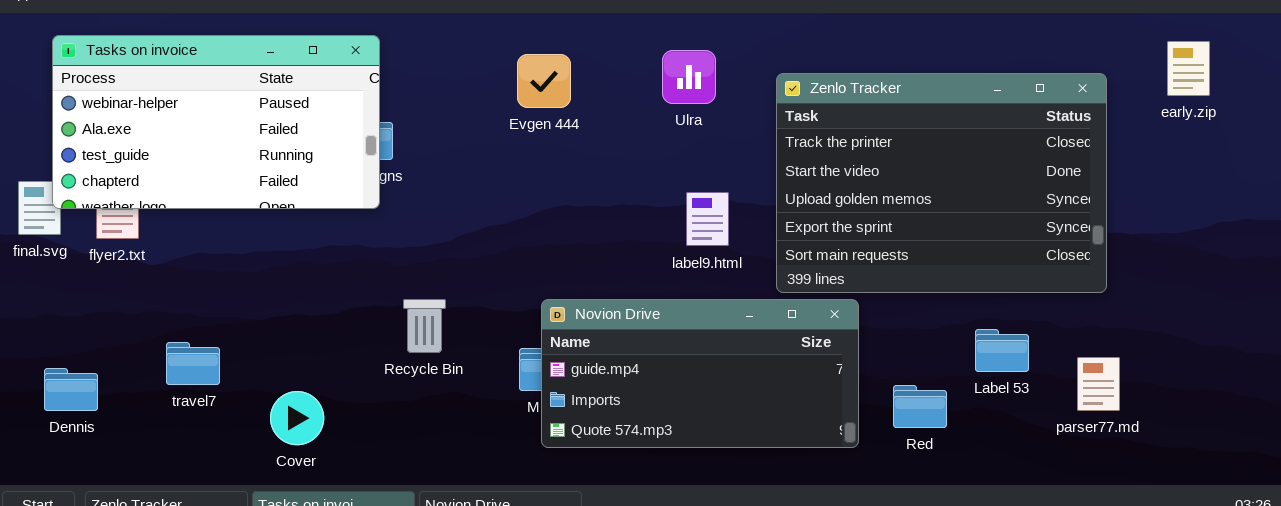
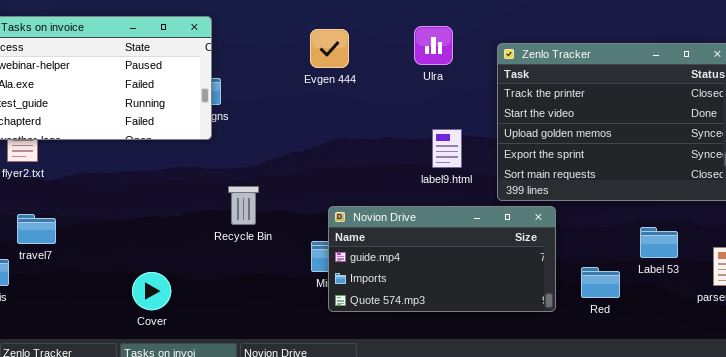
Recycle Bin: [403,299,446,353] -> [228,186,259,225], moved
travel7: [166,342,220,385] -> [17,214,56,244], moved

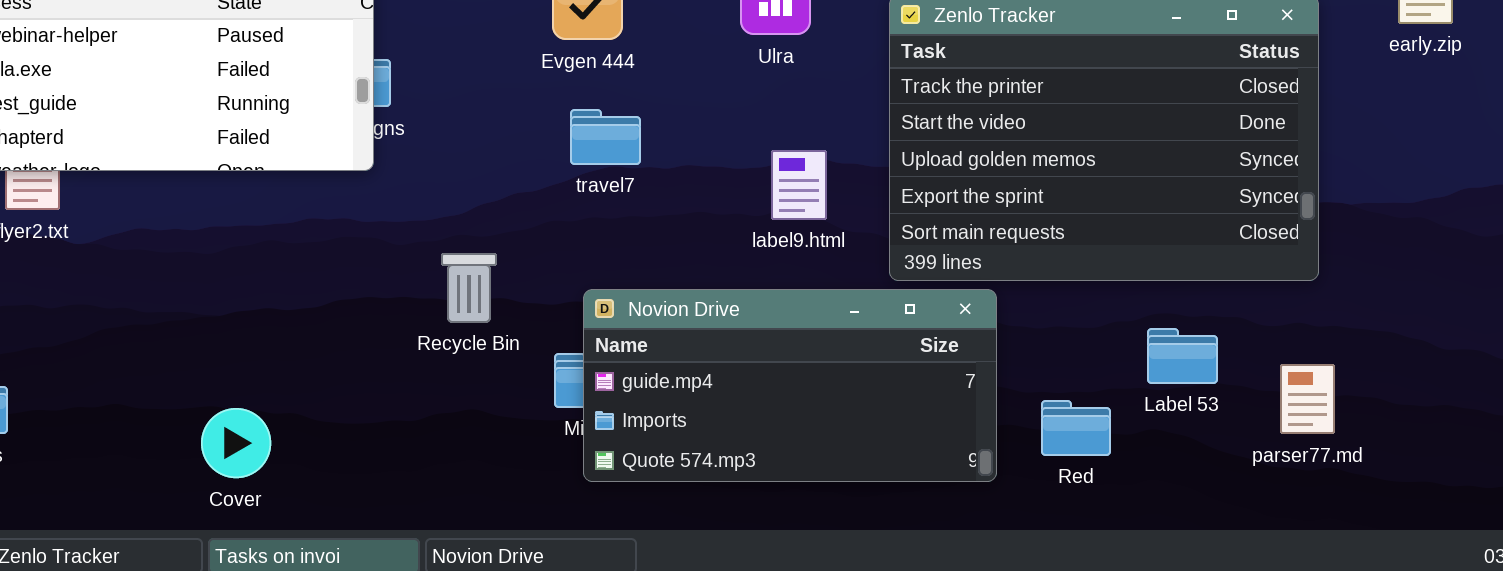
Recycle Bin: [228,186,259,225] -> [441,253,497,323], moved
travel7: [17,214,56,244] -> [570,109,641,165], moved
Cover: [132,272,171,310] -> [201,408,271,478], moved

